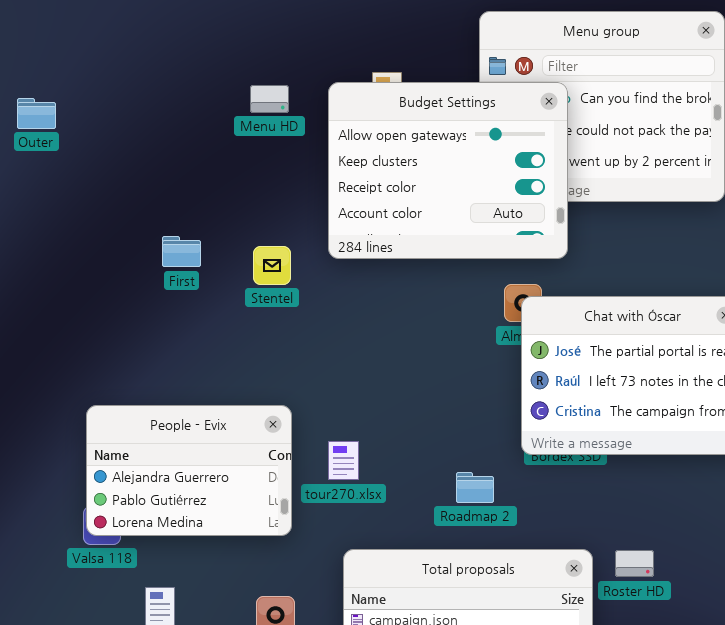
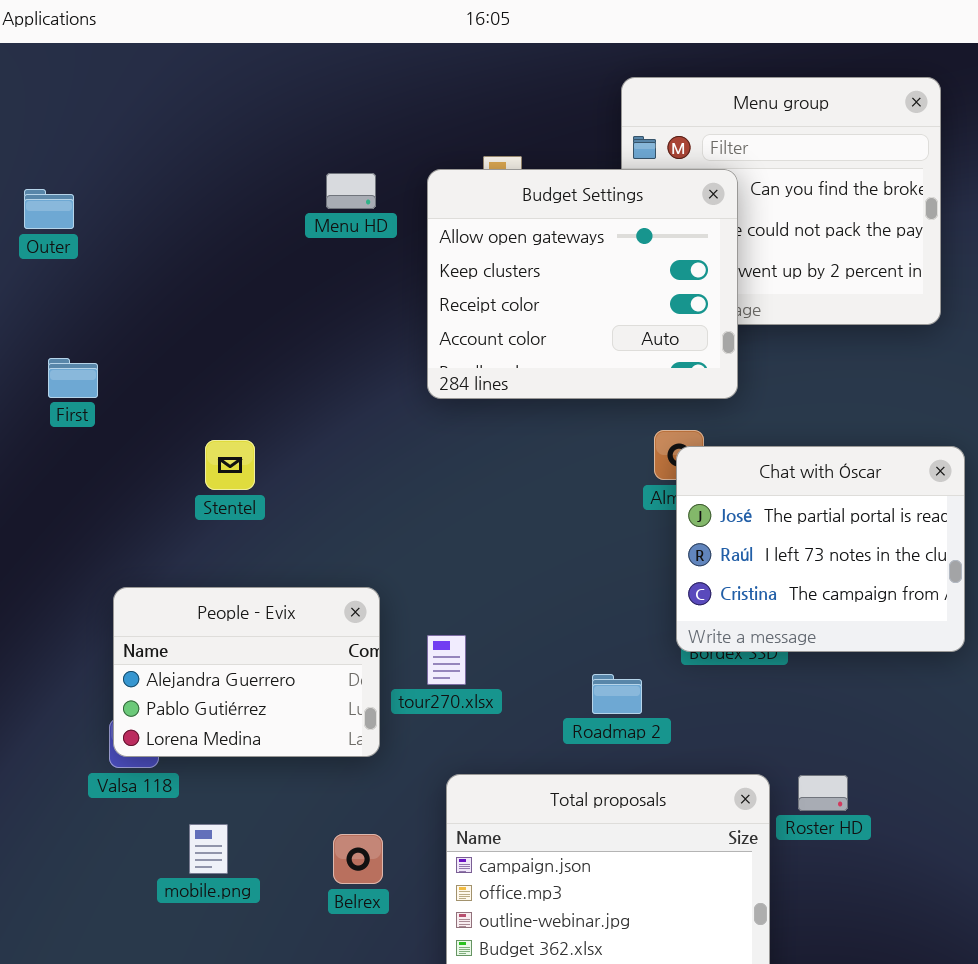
First: [162,236,201,267] -> [48,358,98,398], moved
Stentel: [253,246,291,285] -> [205,440,255,490], moved

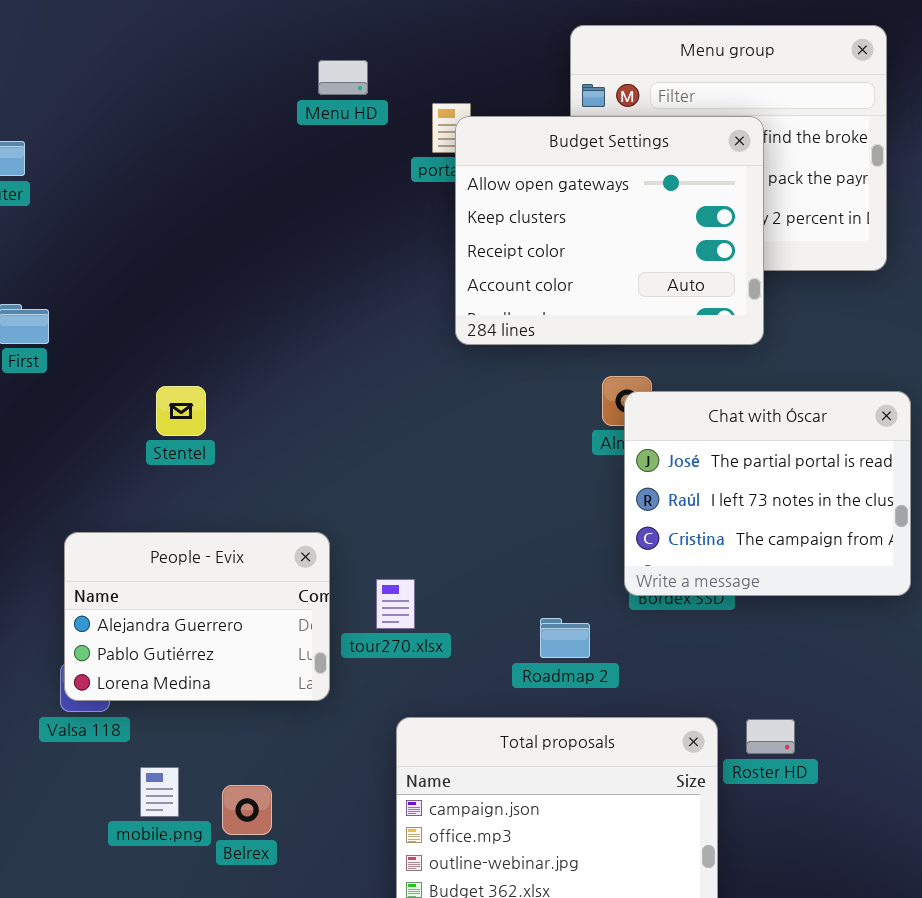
Budget Settings: [427,169,738,399] -> [455,116,764,345], moved
Menu HD: [326,173,376,209] -> [318,60,368,95], moved
Belrex: [333,834,383,884] -> [222,785,272,835], moved

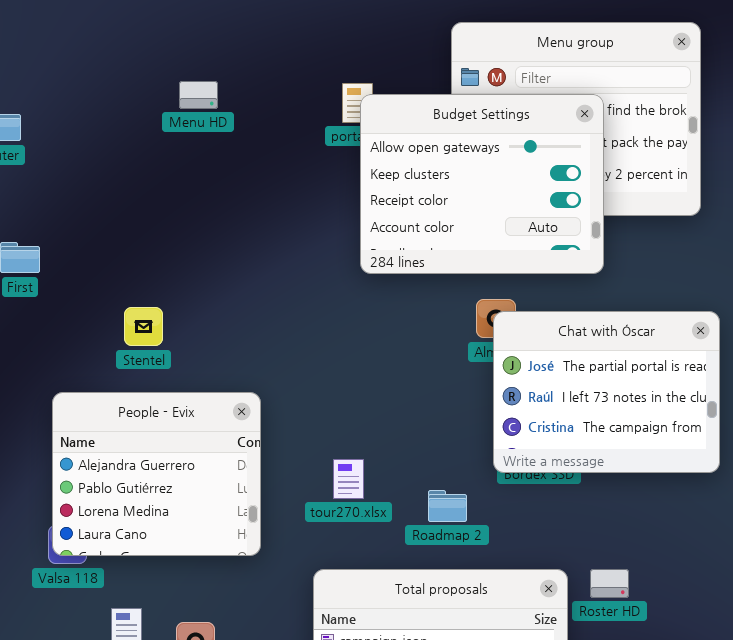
Menu HD: [318,60,368,95] -> [179,81,218,109], moved
People - Evix: [64,532,330,701] -> [52,392,261,556], resized
tour270.xlsx: [376,579,415,629] -> [333,459,364,499], moved

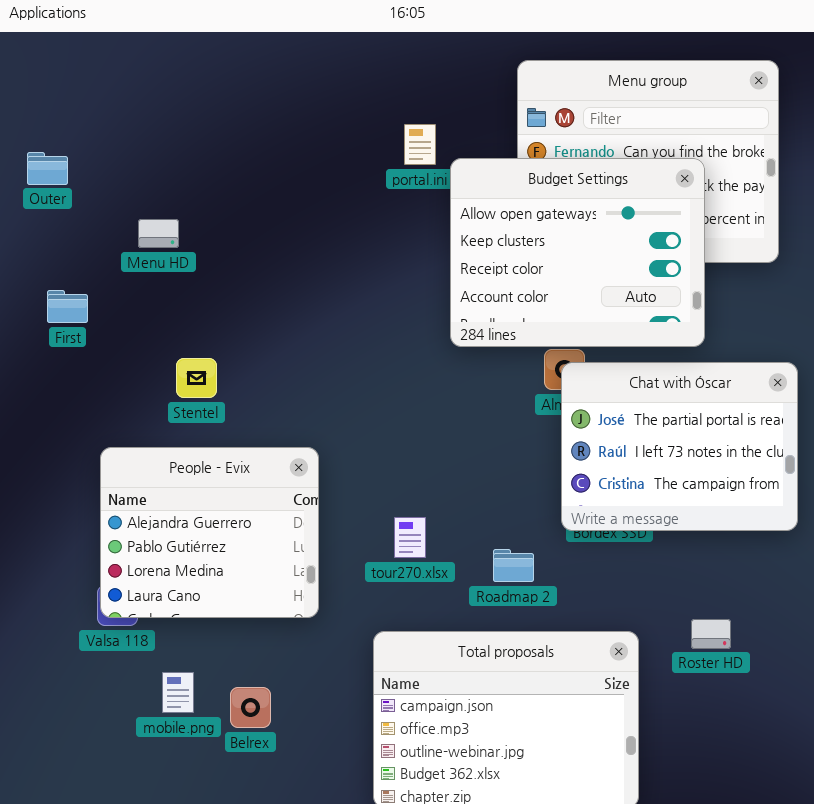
Menu HD: [179,81,218,109] -> [138,219,179,248], moved
Budget Settings: [360,94,604,274] -> [450,158,705,347], moved
Roster HD: [590,569,629,598] -> [691,619,731,649], moved

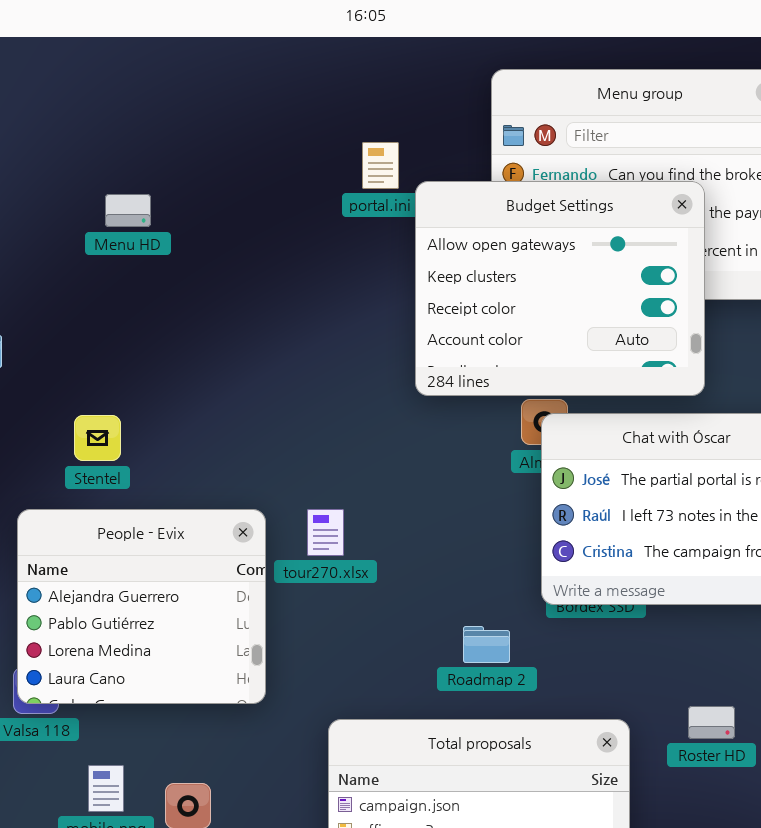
Menu HD: [138,219,179,248] -> [105,194,151,227], moved
Stentel: [176,358,217,398] -> [74,415,121,461], moved
tour270.xlsx: [394,517,426,558] -> [307,509,344,556], moved

